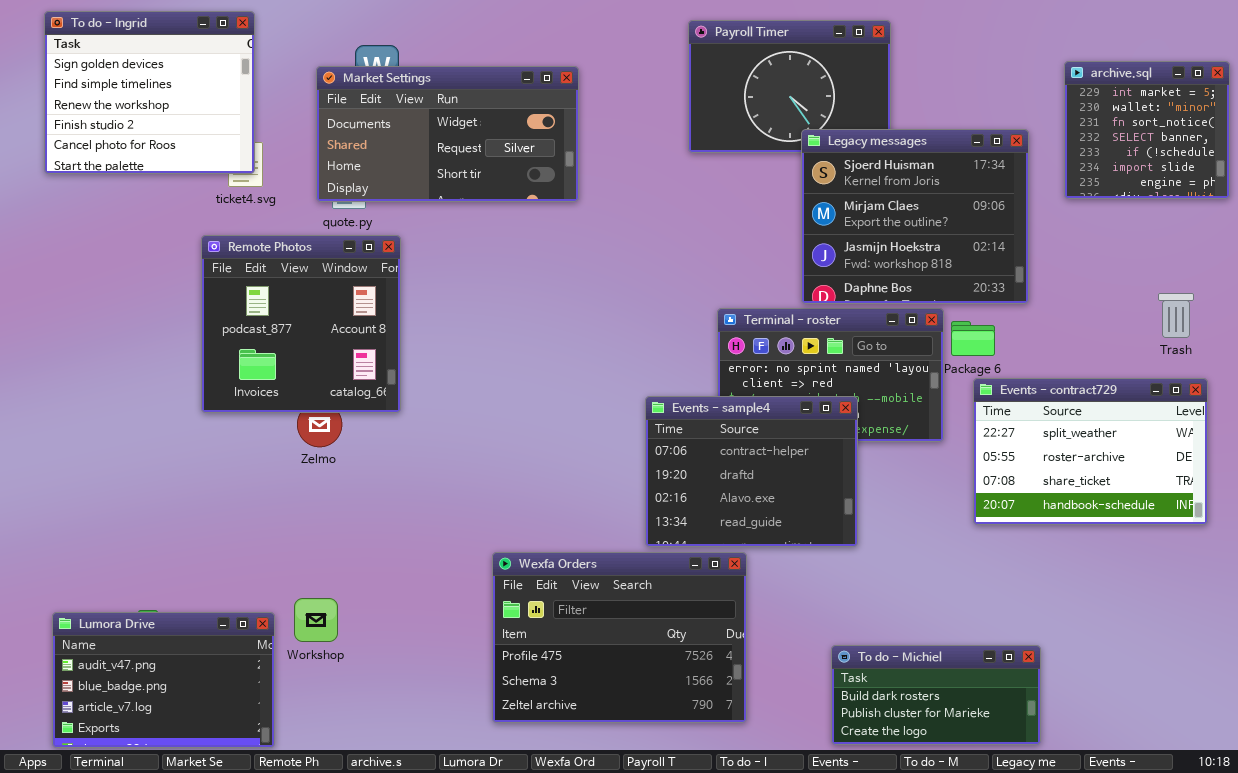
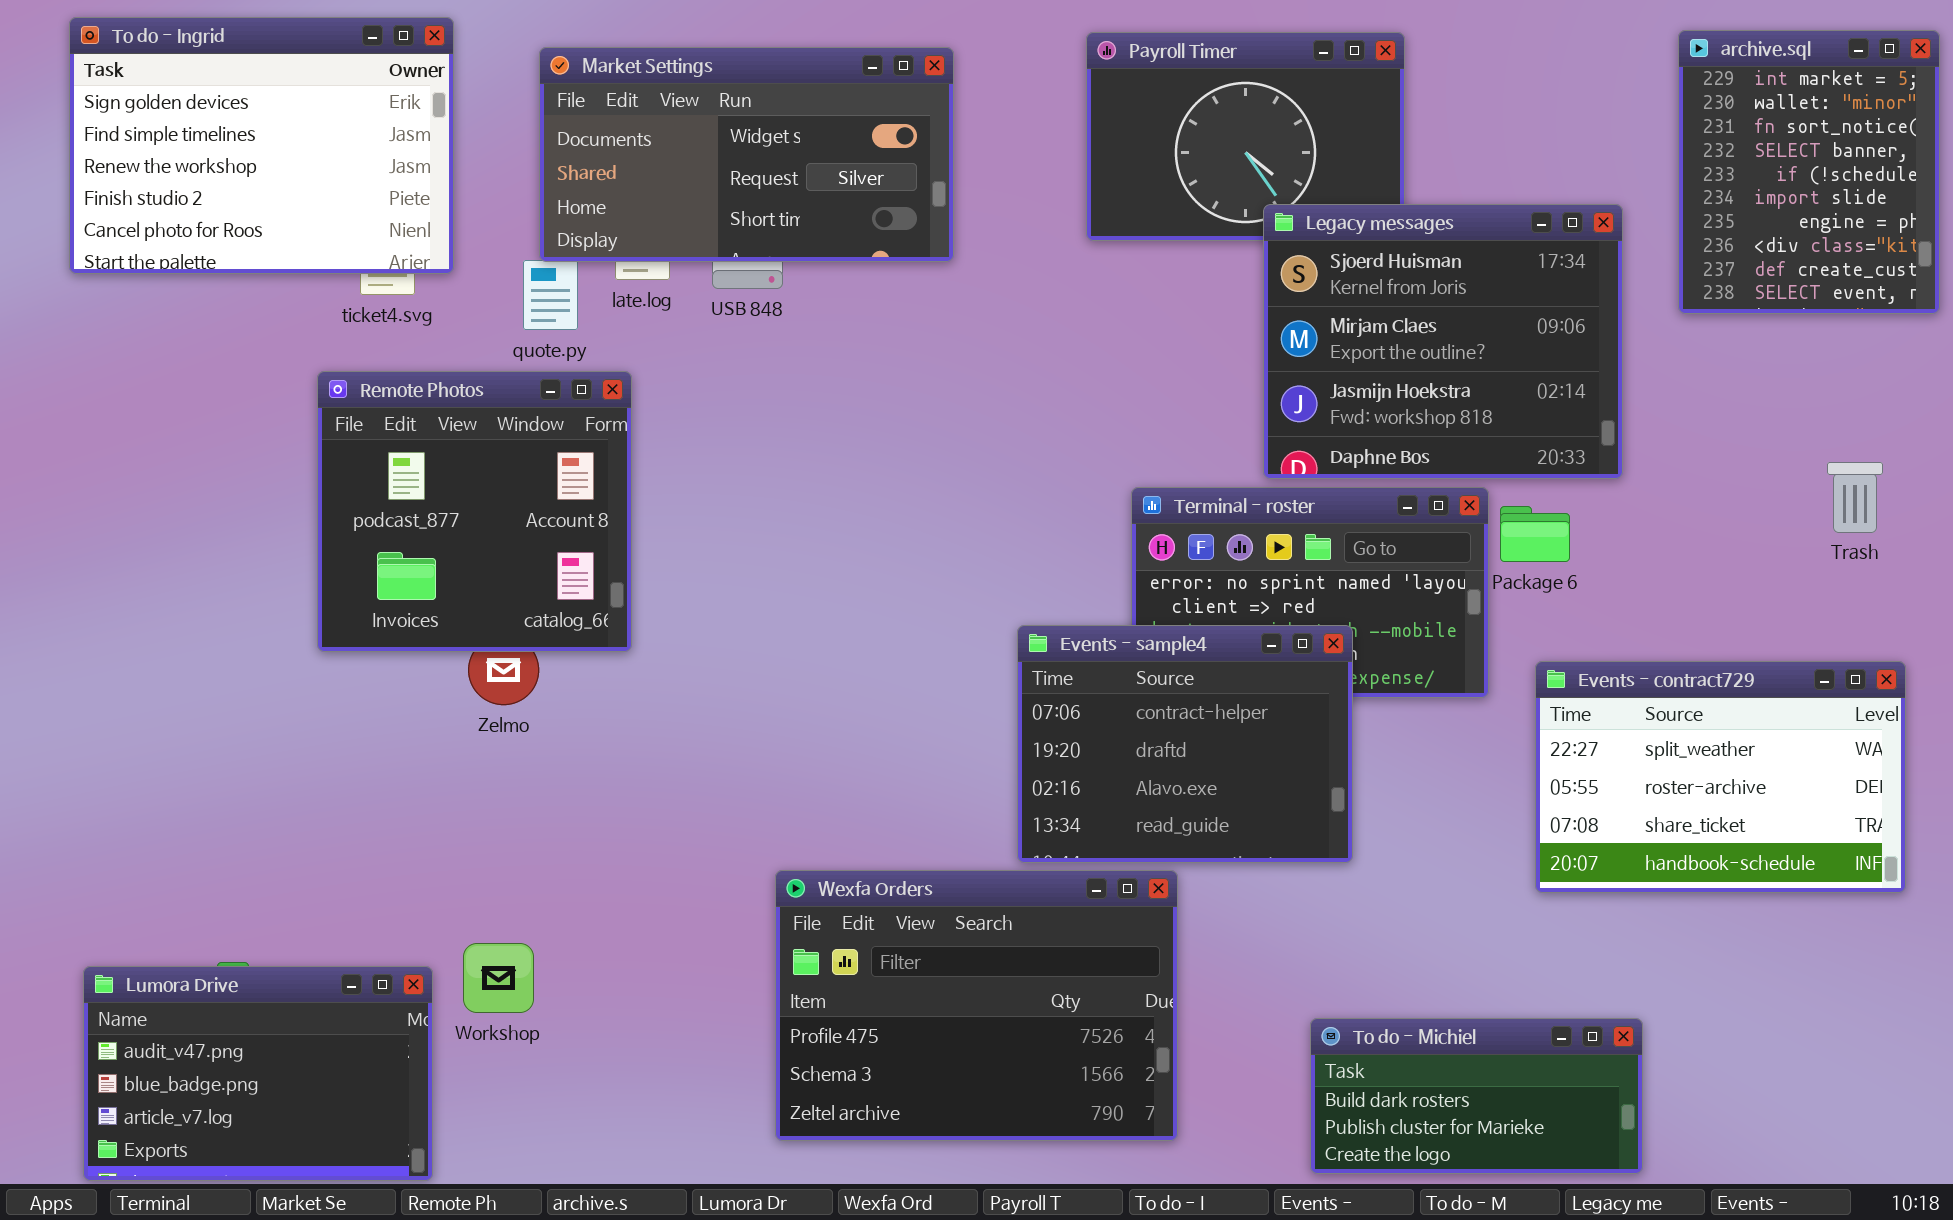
To do - Ingrid: [44,11,255,174] -> [69,17,454,274], resized
archive.sql: [1064,61,1230,199] -> [1678,30,1940,314], resized
Market Settings: [316,66,579,202] -> [539,47,954,262], moved
Events - contract729: [973,378,1208,525] -> [1535,661,1906,893], moved

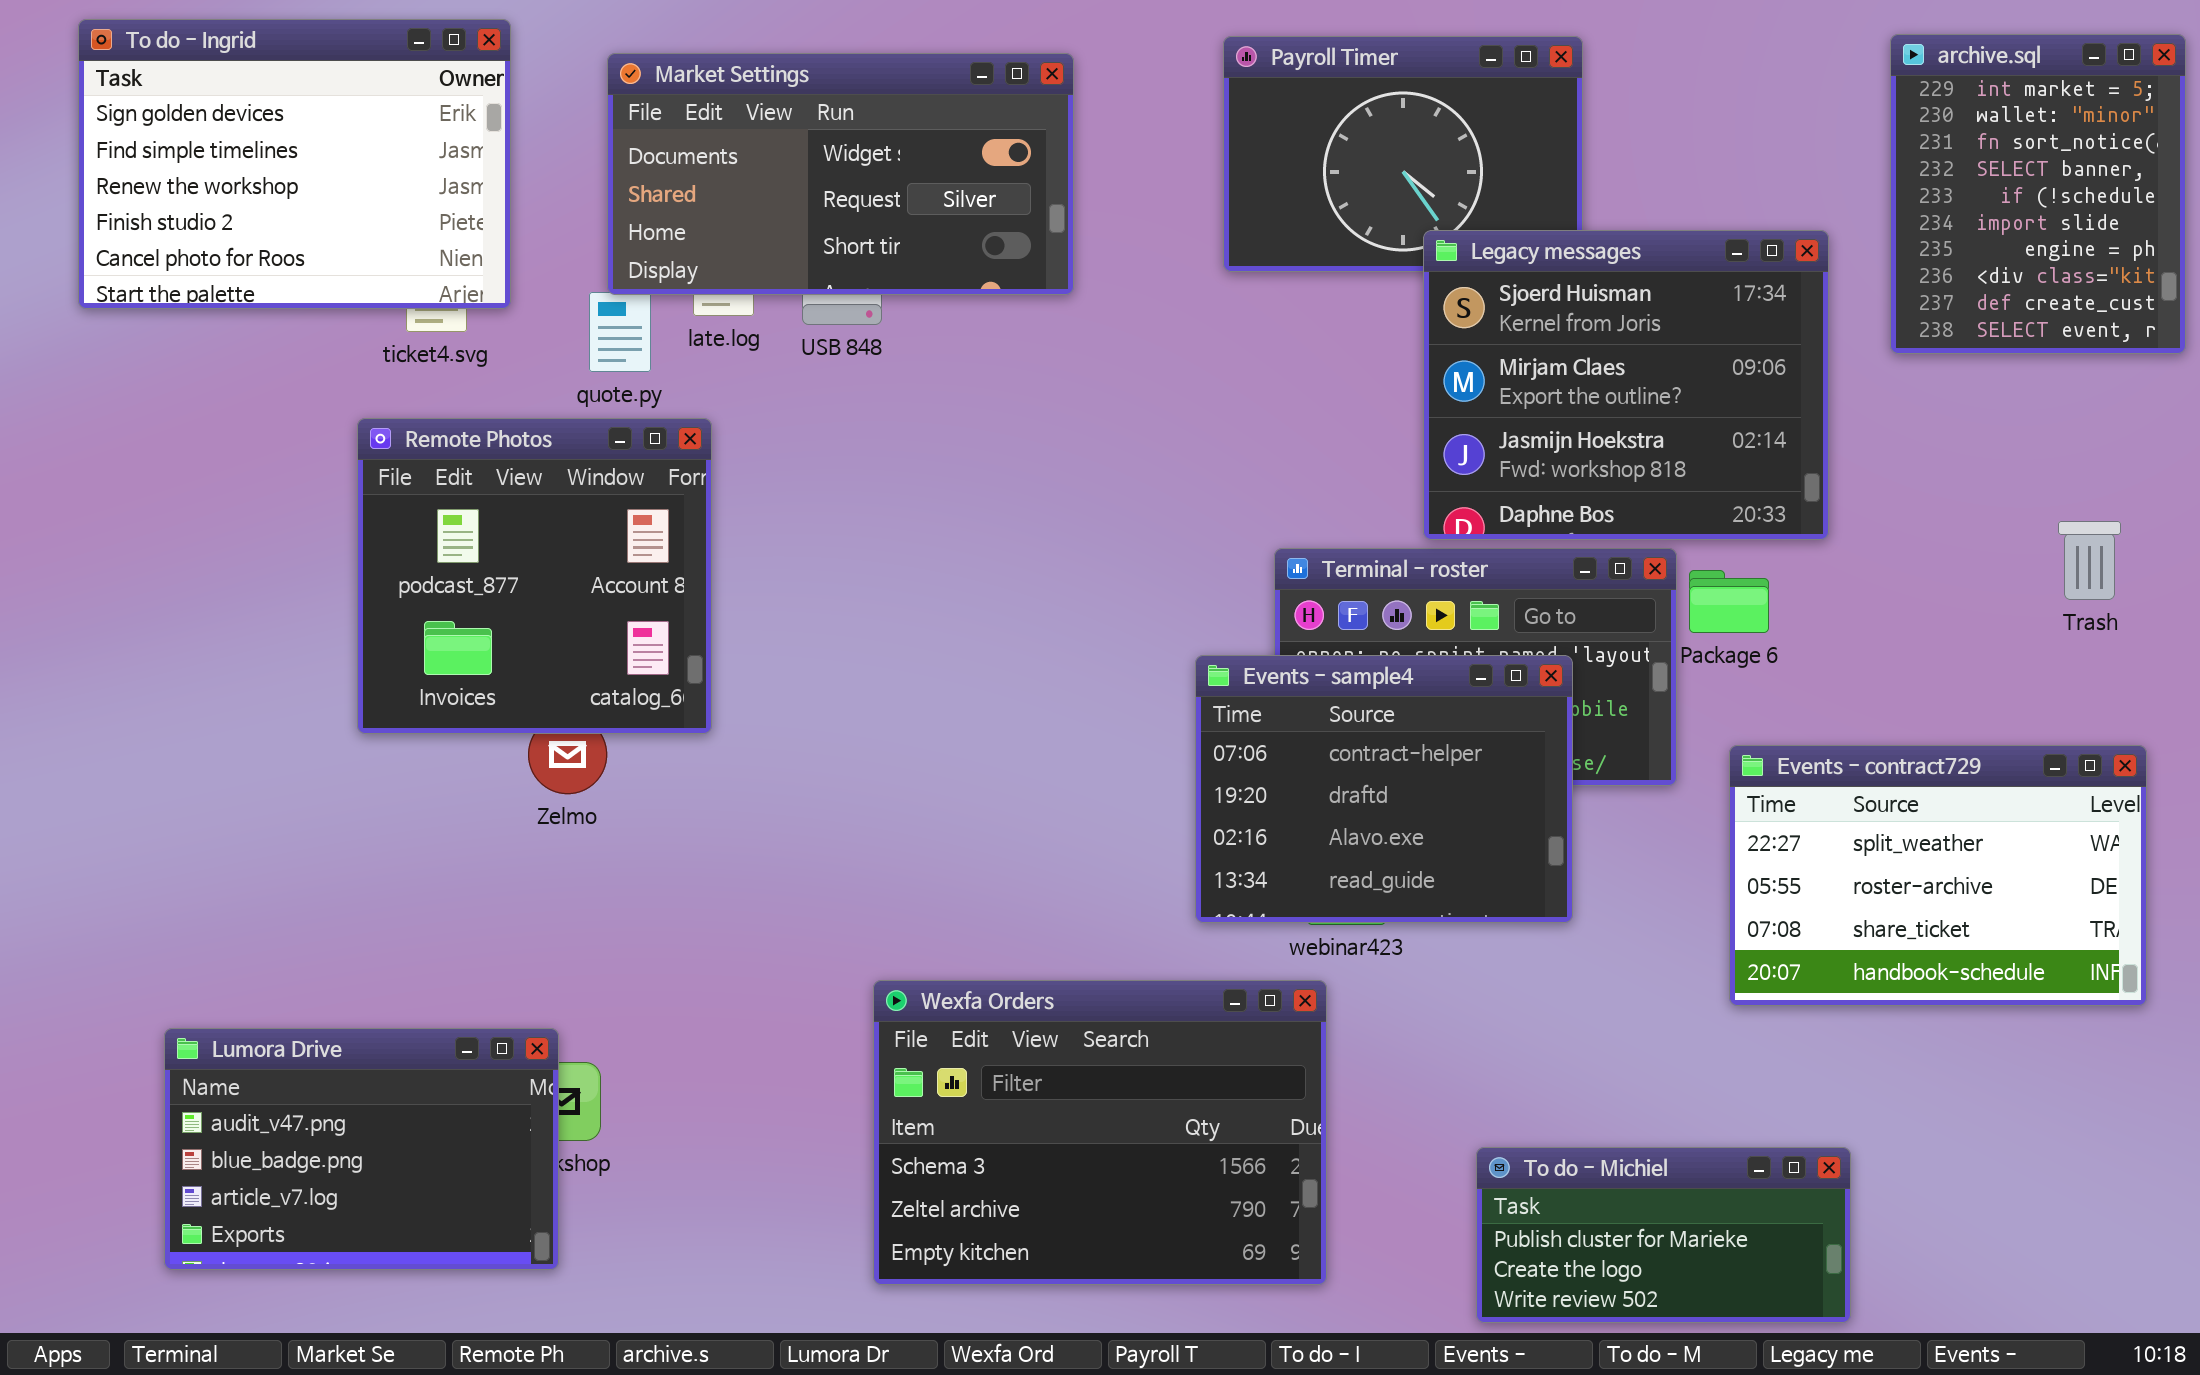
Events - sample4: [1017,625,1353,863] -> [1195,655,1573,923], moved
Wexfa Orders: [775,870,1178,1141] -> [873,980,1327,1285], scrolled down 1 row
Lumora Drive: [83,966,433,1181] -> [164,1028,559,1270], moved
To do - Michiel: [1310,1018,1643,1174] -> [1476,1147,1851,1323], scrolled down 1 row

